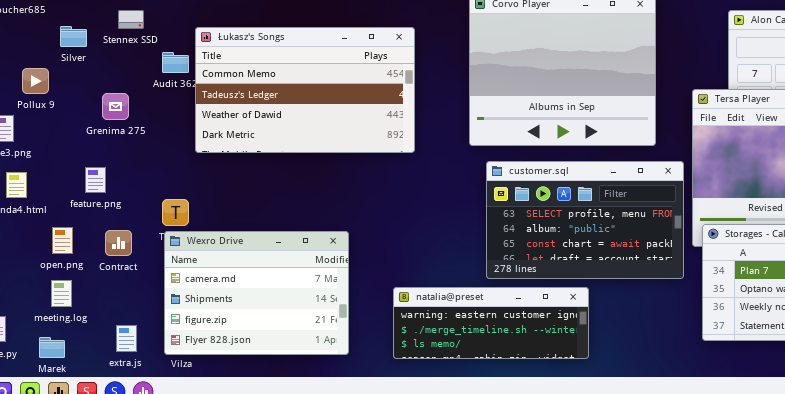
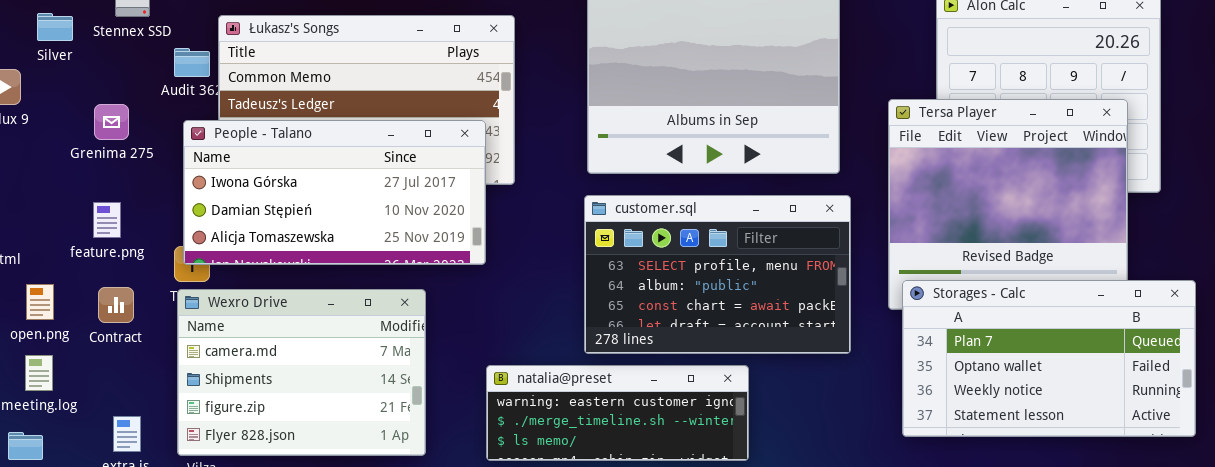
People - Talano: none -> [183,120,486,265], opened
customer.sql: [486,161,684,279] -> [584,195,851,354], moved
feature.png: [85,167,106,193] -> [93,202,121,238], moved

